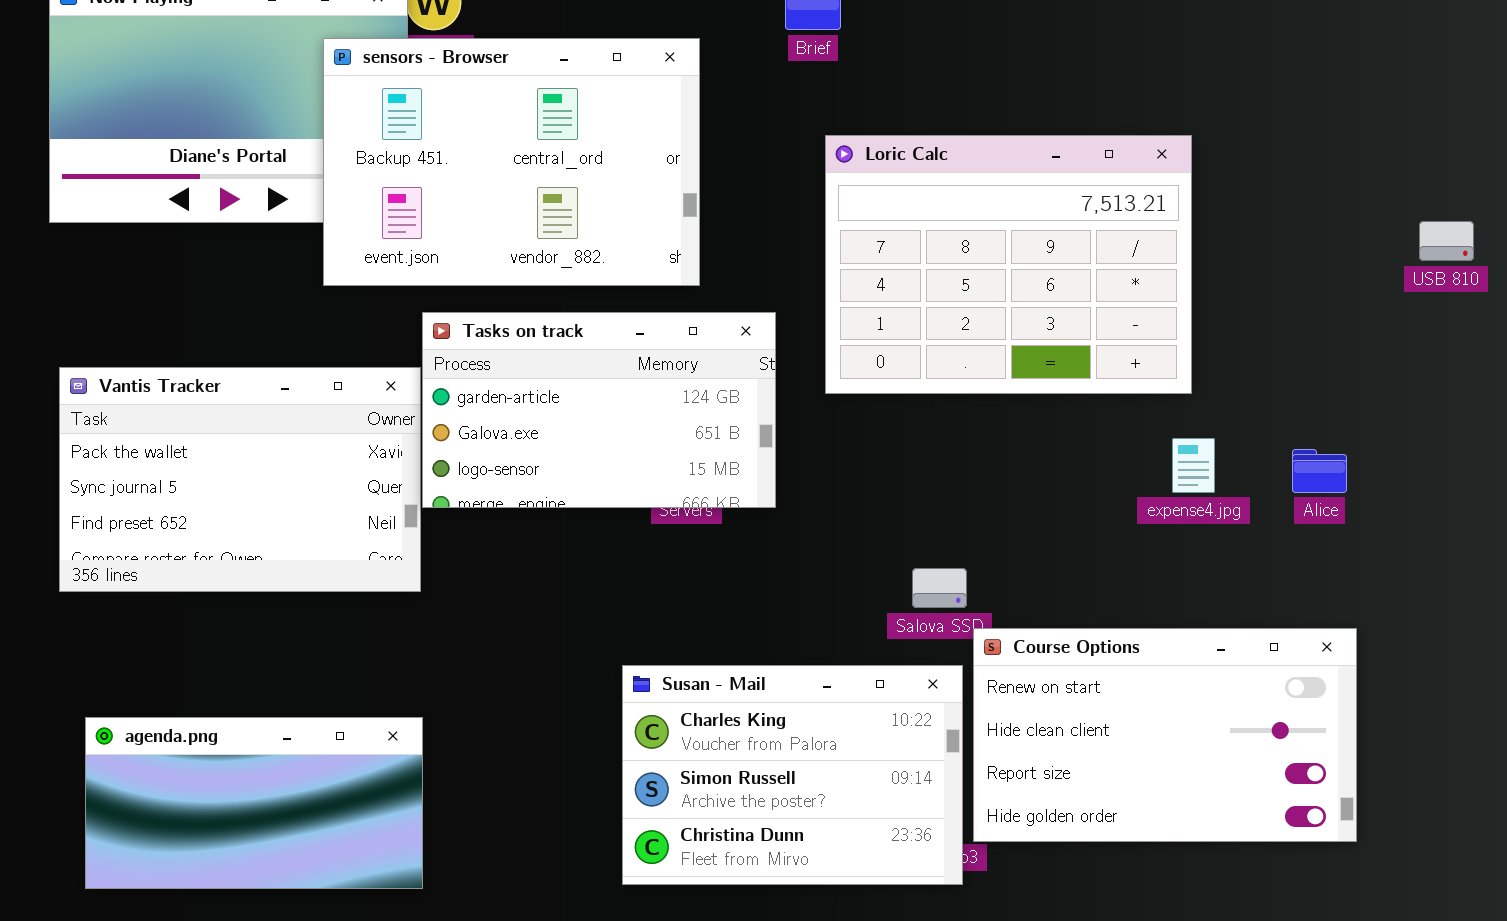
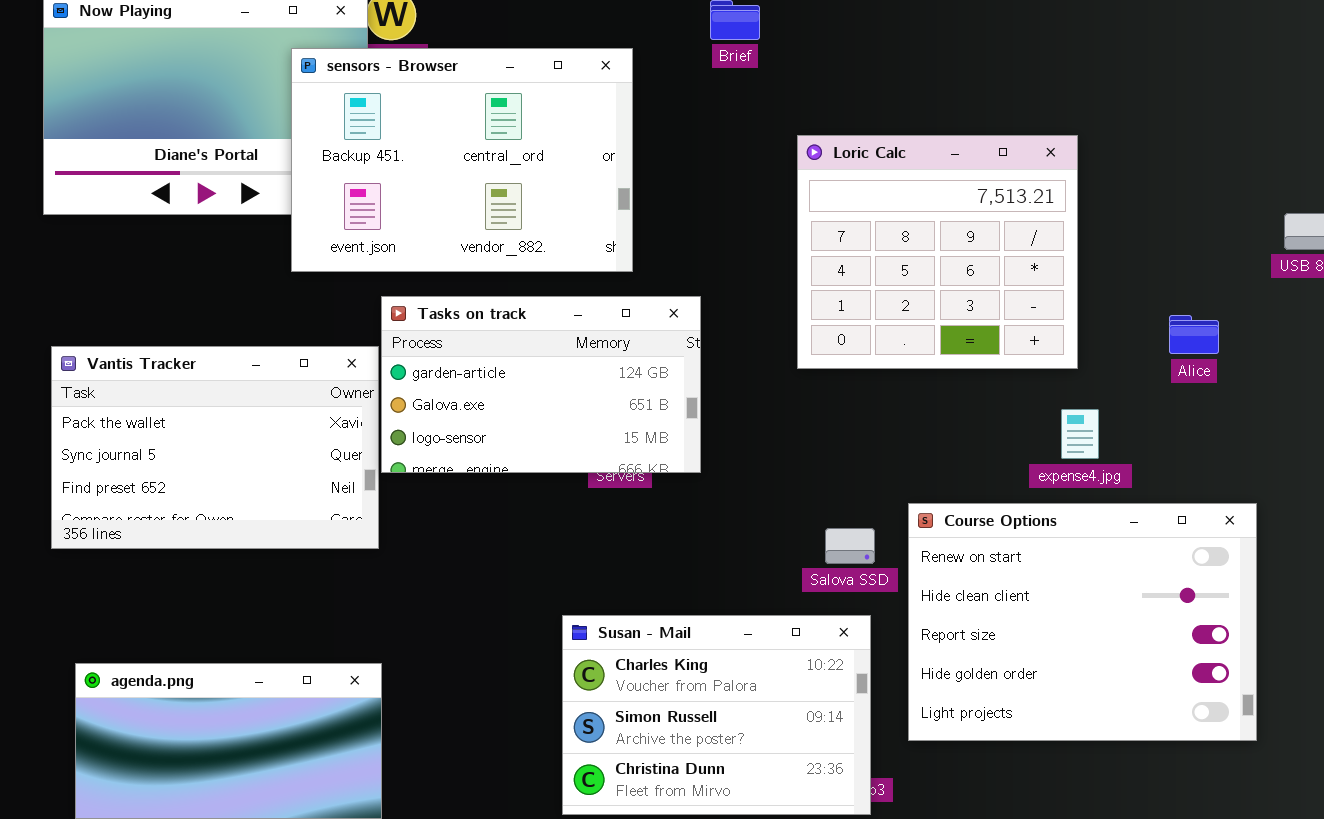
Loric Calc: [825,135,1192,394] -> [797,135,1078,369], resized
Alice: [1292,449,1347,493] -> [1169,315,1219,354], moved
Course Options: [973,628,1357,842] -> [908,503,1257,741], moved, resized

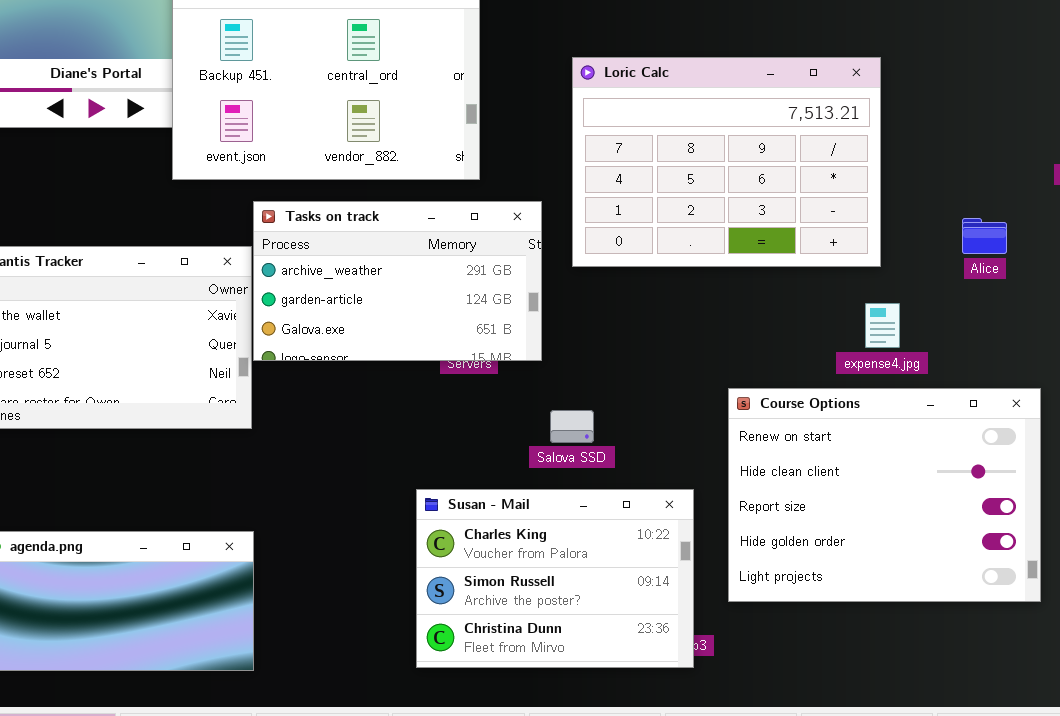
Loric Calc: [797,135,1078,369] -> [572,57,881,267], resized
Tasks on track: [381,296,701,473] -> [253,201,542,361], scrolled up 1 row
Salova SSD: [825,528,875,564] -> [550,410,594,443], moved

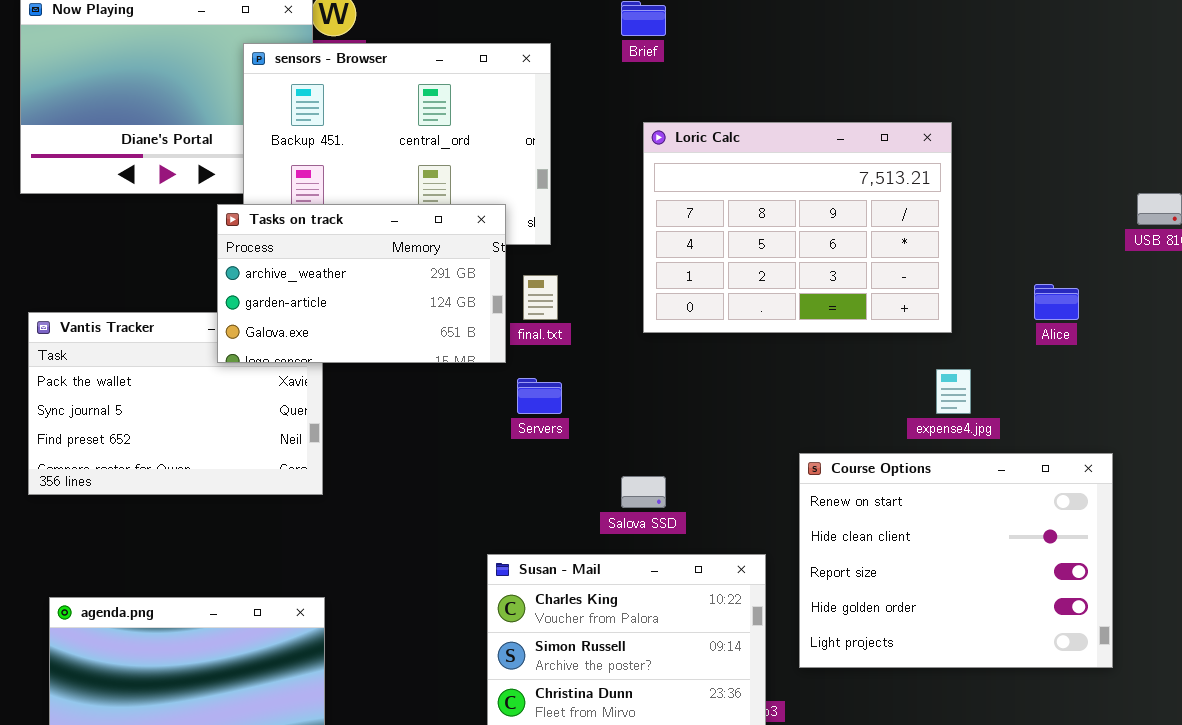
Tasks on track: [253,201,542,361] -> [217,204,506,363], moved

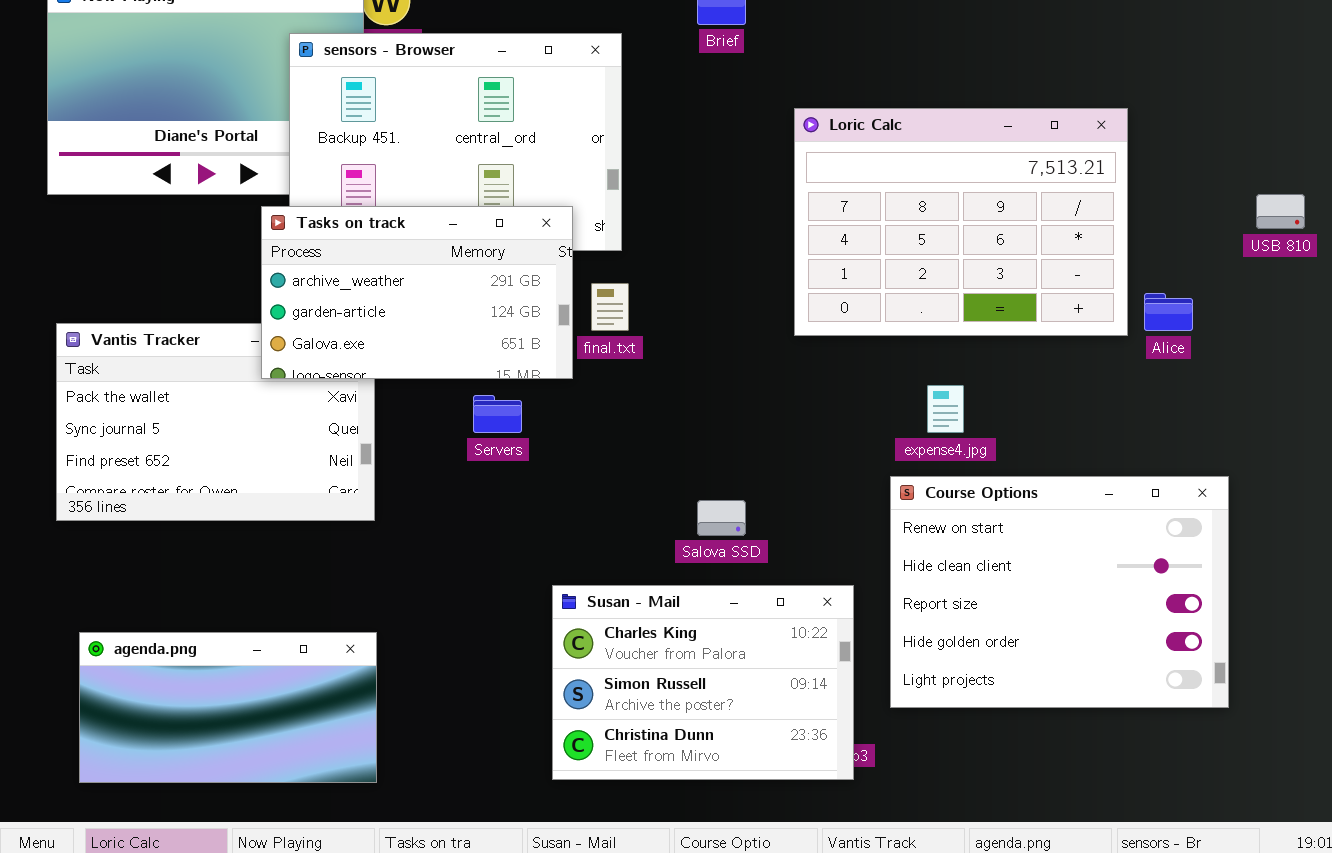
Loric Calc: [643,122,952,333] -> [794,108,1128,336], moved
expense4.jpg: [936,369,971,414] -> [927,385,964,433], moved
Servers: [517,378,562,414] -> [473,395,522,433], moved

